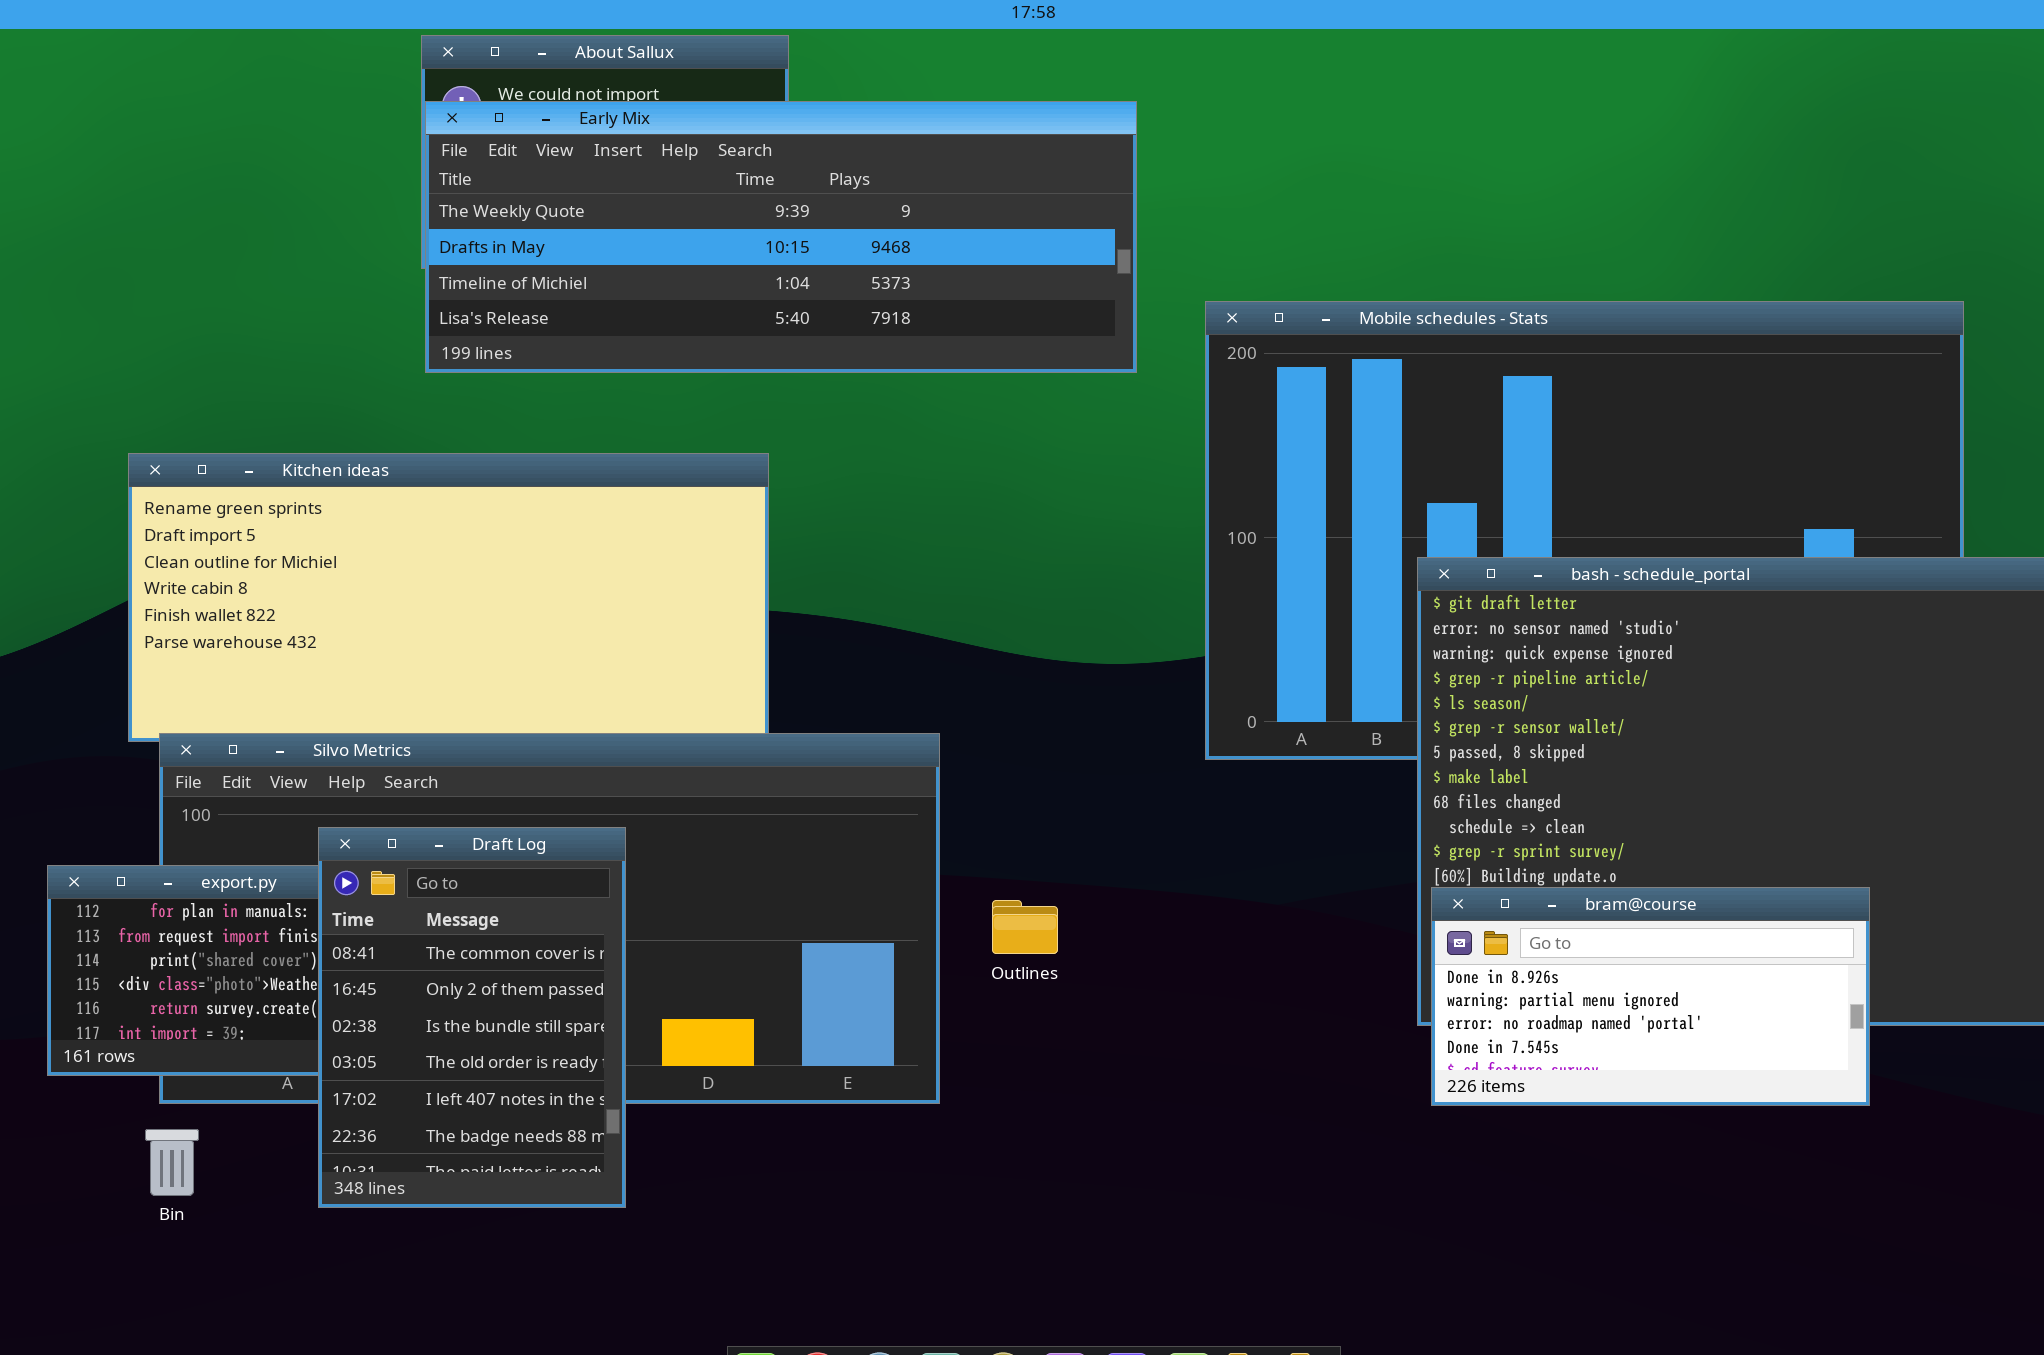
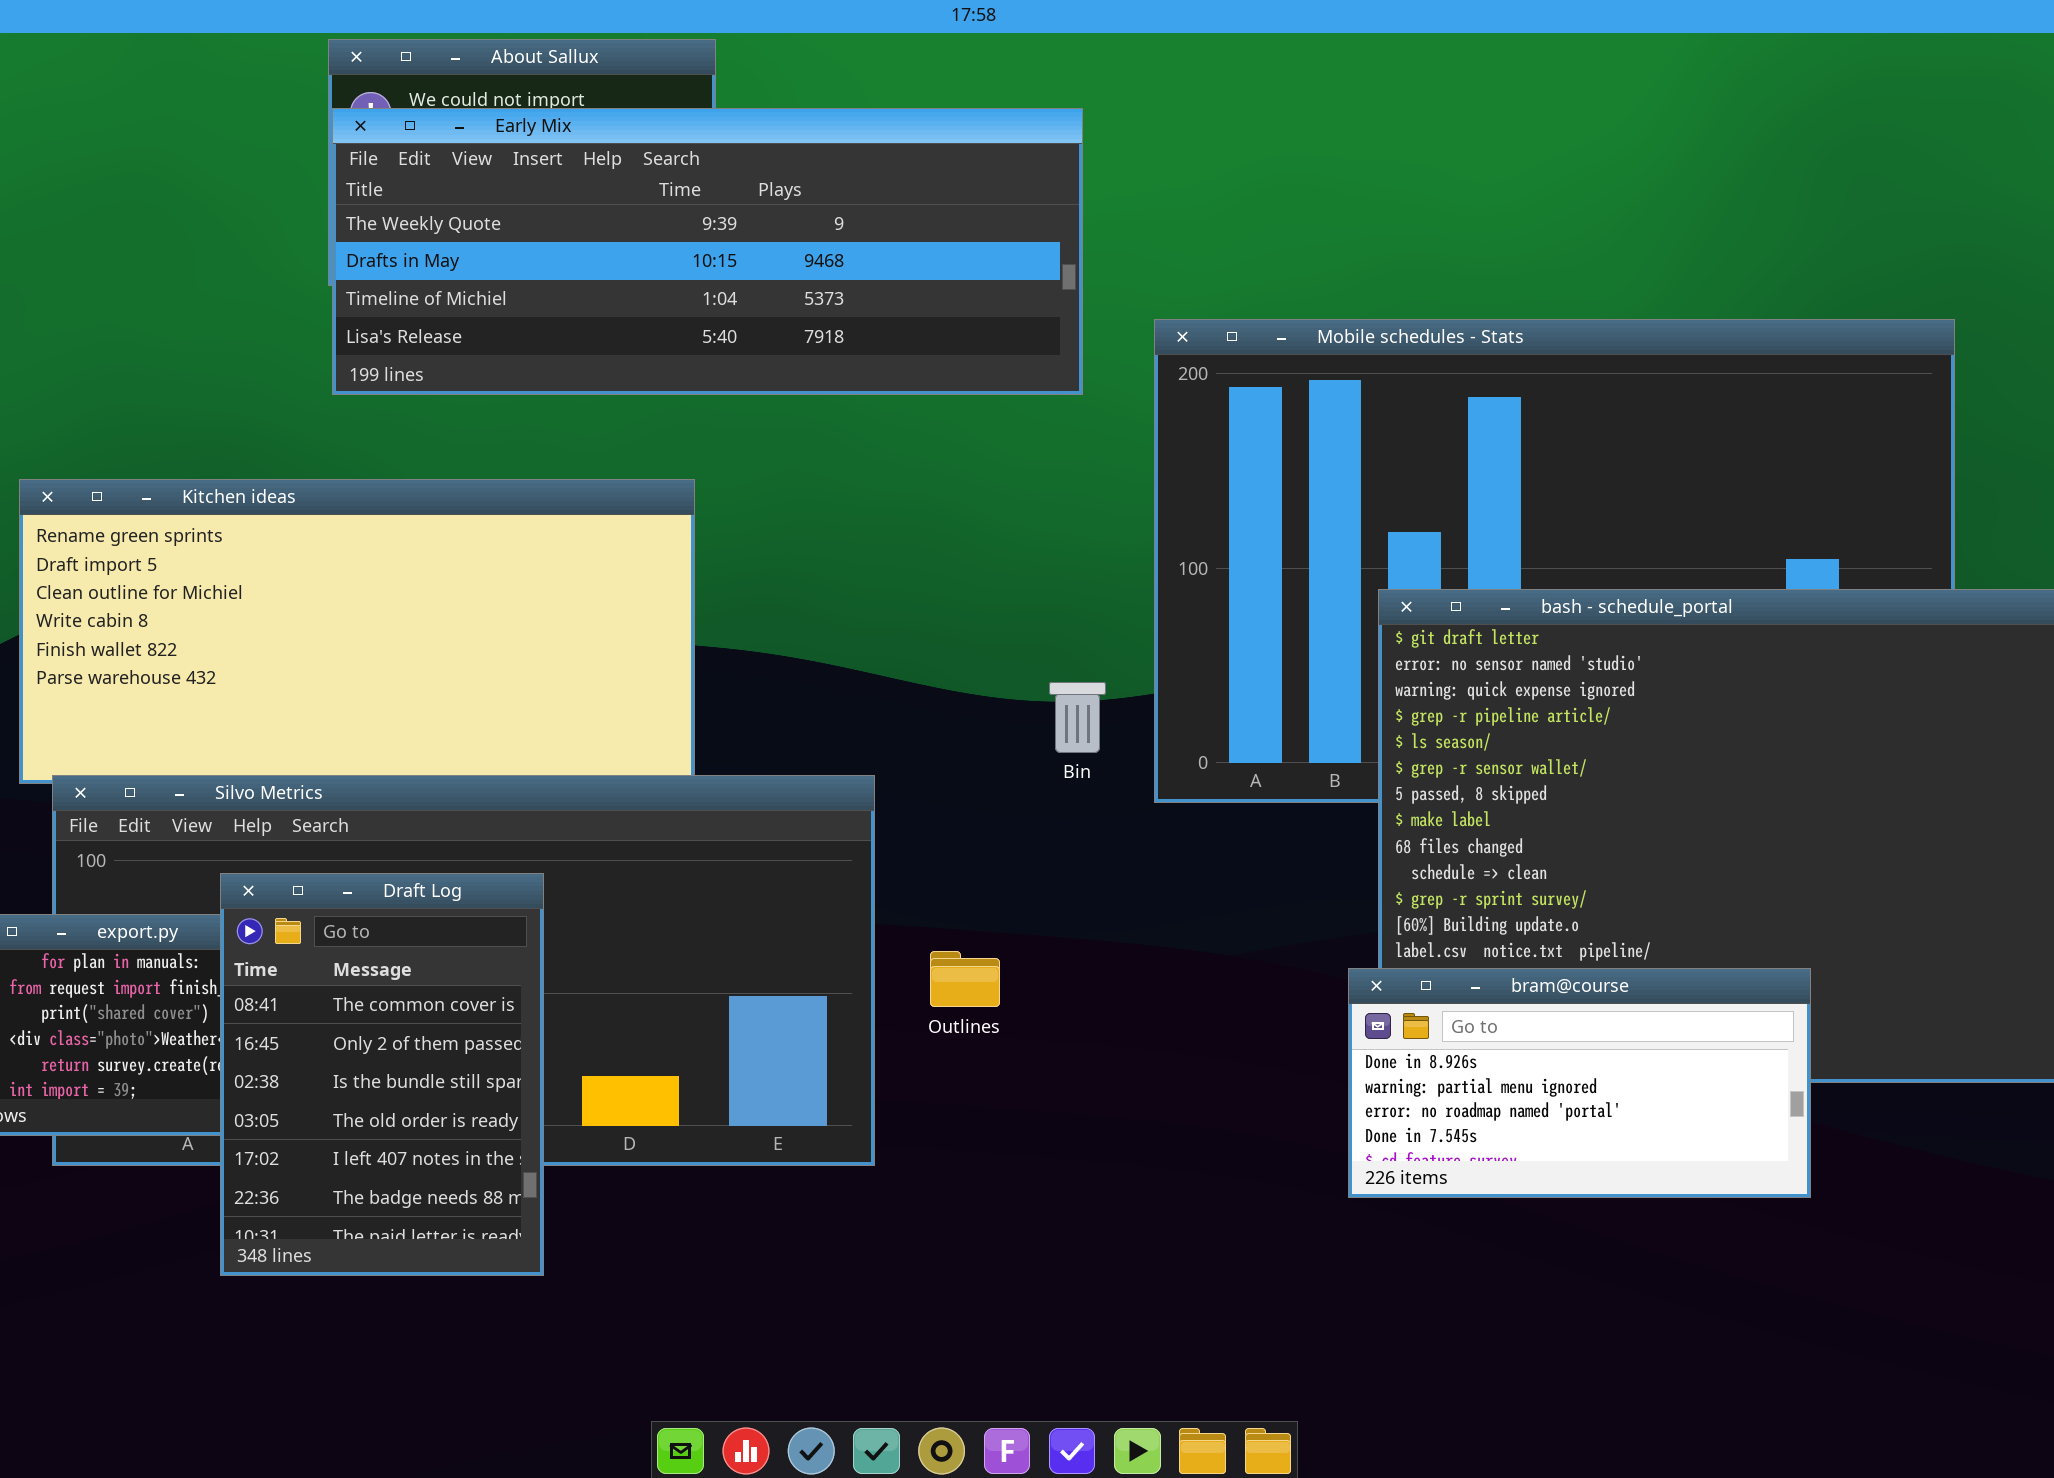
bram@course: [1431,887,1870,1106] -> [1348,968,1811,1198], moved
Bin: [145,1129,199,1196] -> [1049,682,1106,753], moved

